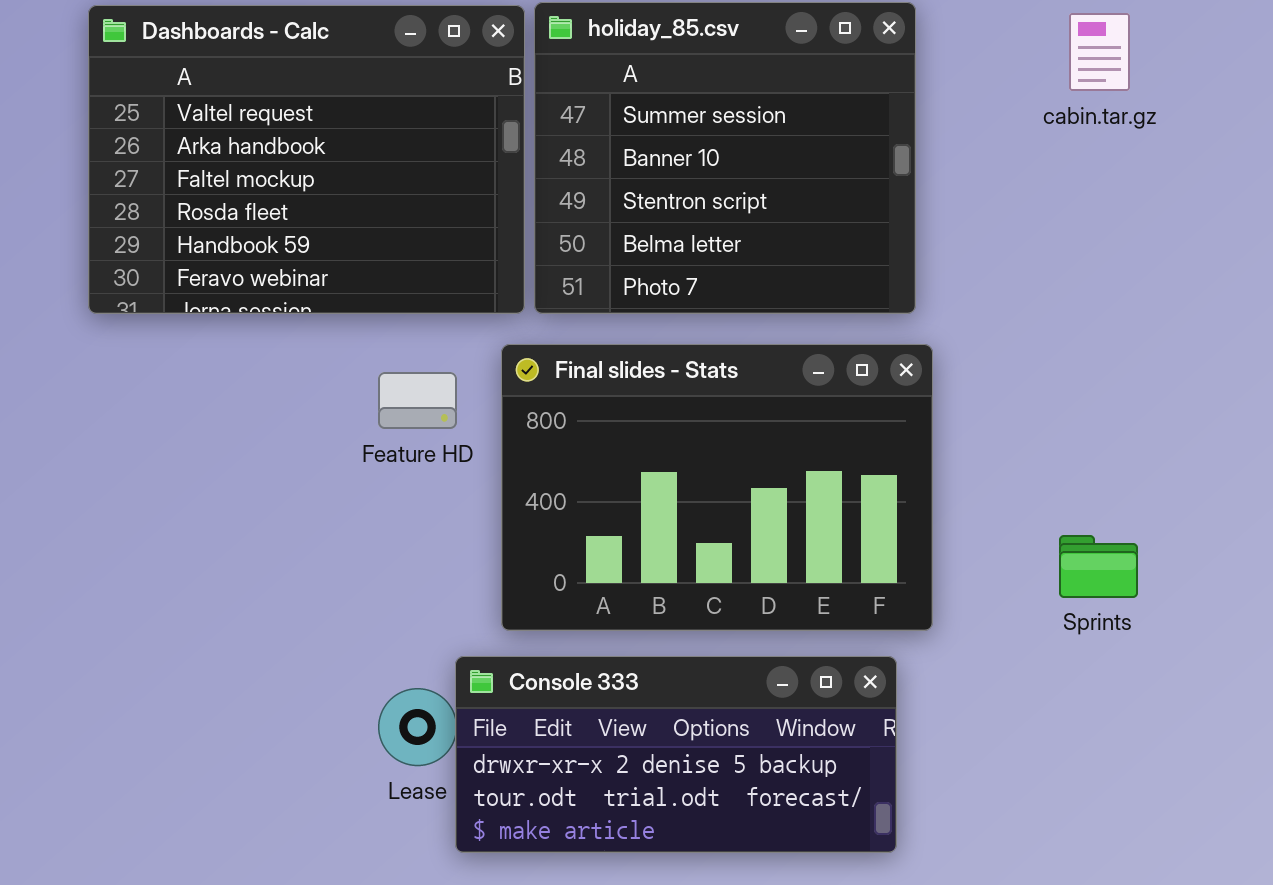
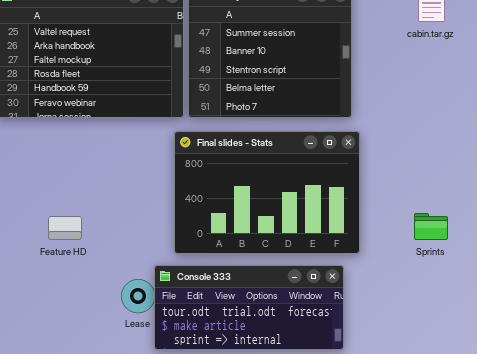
Feature HD: [378,372,457,429] -> [48,216,82,240], moved
Console 333: [455,656,897,853] -> [154,265,344,350], scrolled down 1 row

